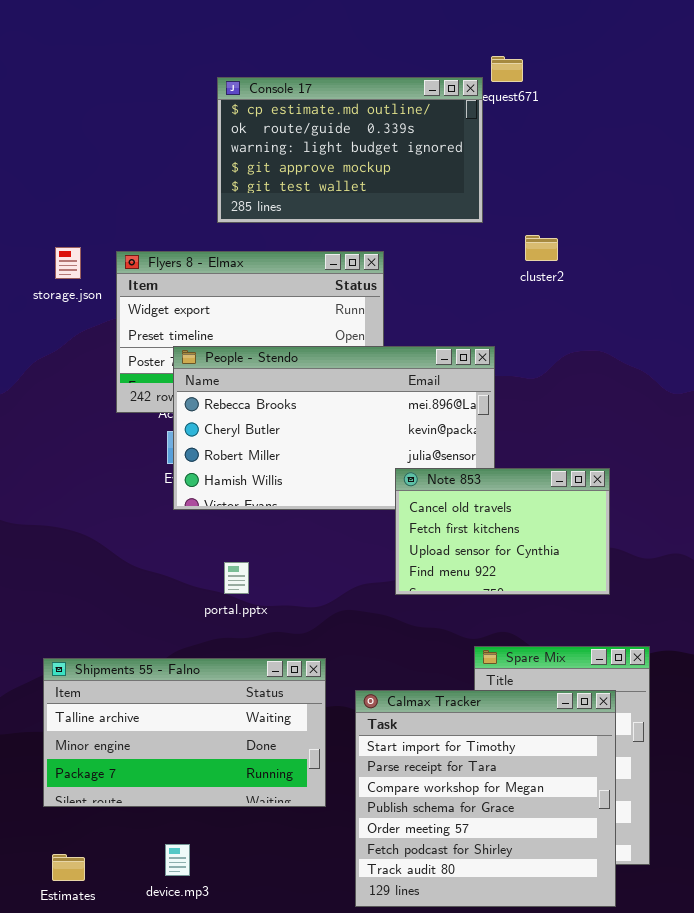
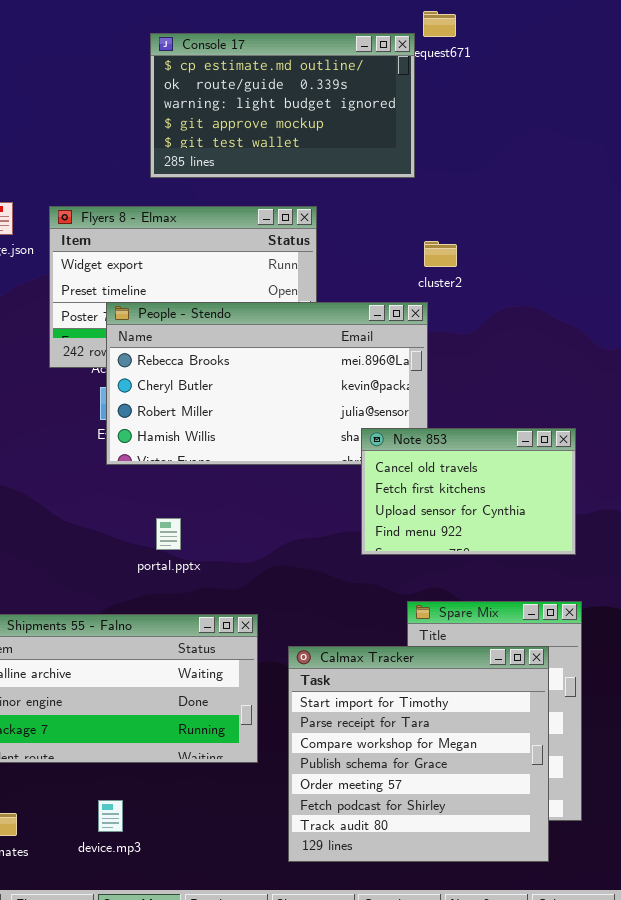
cluster2: [525,235,558,261] -> [424,241,457,267], moved
Note 853: [395,468,610,595] -> [361,428,576,555], moved

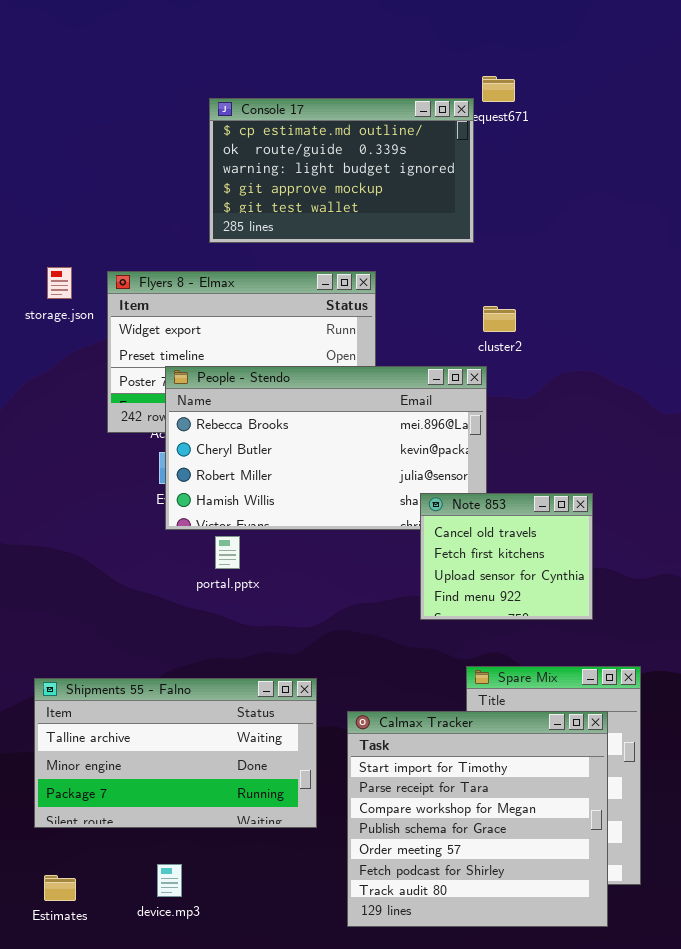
Note 853: [361,428,576,555] -> [420,493,593,620], resized
portal.pptx: [156,518,181,550] -> [215,536,240,569], moved

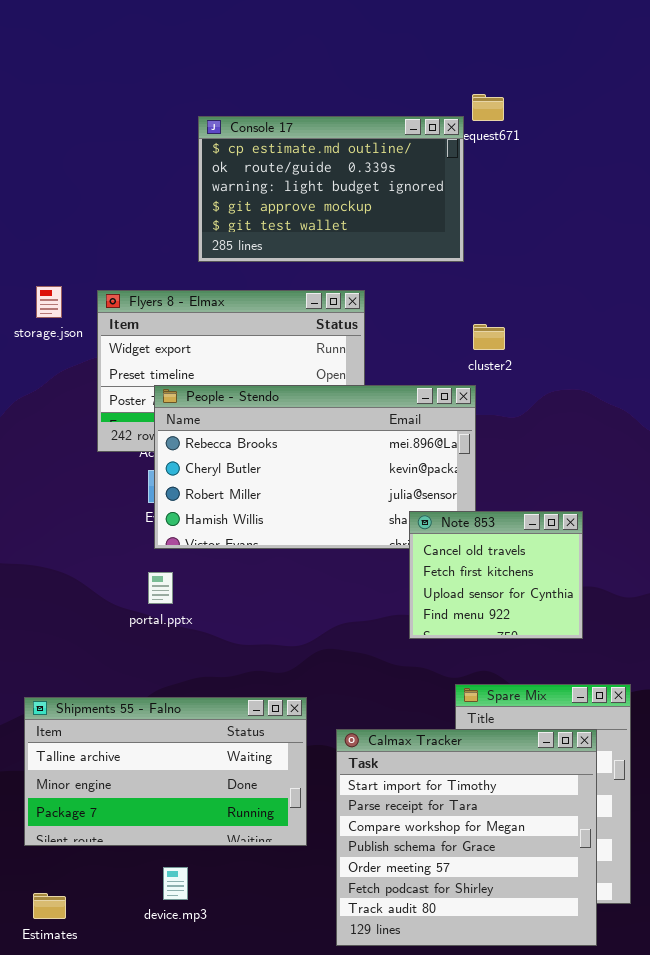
portal.pptx: [215,536,240,569] -> [148,572,173,604], moved
device.mp3: [157,864,182,897] -> [163,867,188,900], moved

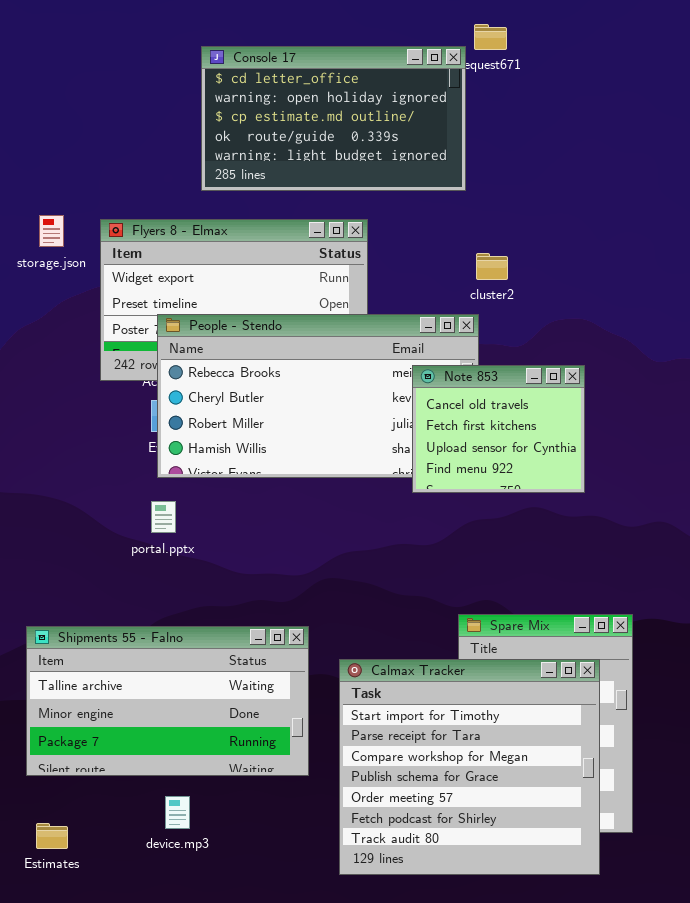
Console 17: [198,116,464,262] -> [201,46,466,191], scrolled up 2 rows
Note 853: [409,511,583,639] -> [412,365,585,493], moved

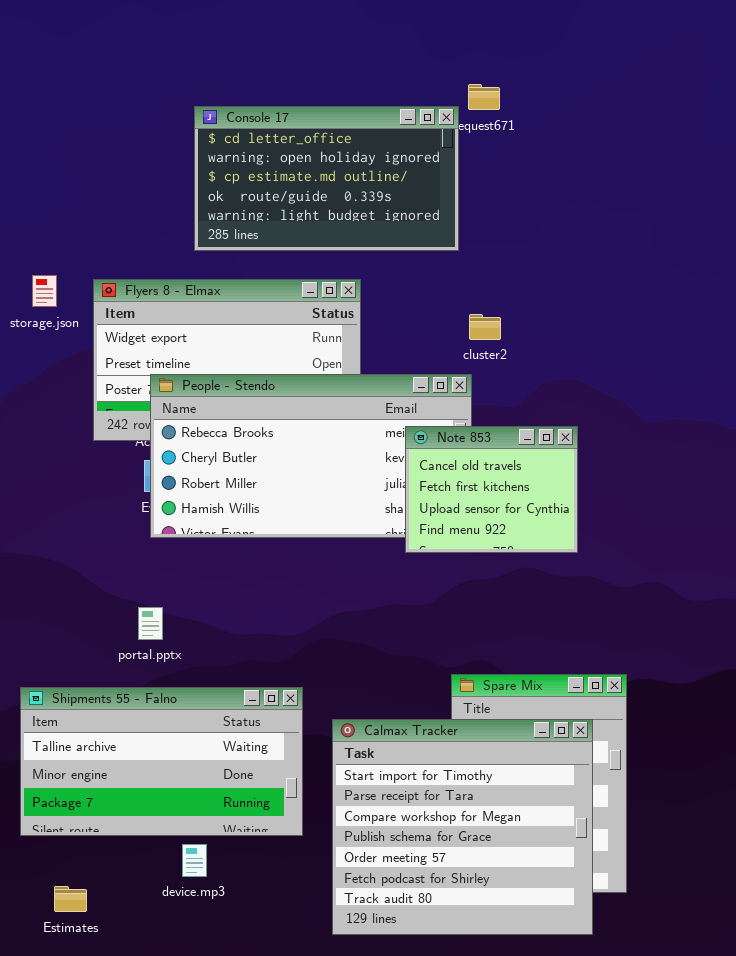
portal.pptx: [151,501,176,533] -> [138,607,163,640], moved
device.mp3: [165,796,190,829] -> [182,844,207,877], moved
Estimates: [36,823,68,849] -> [54,886,87,912], moved

